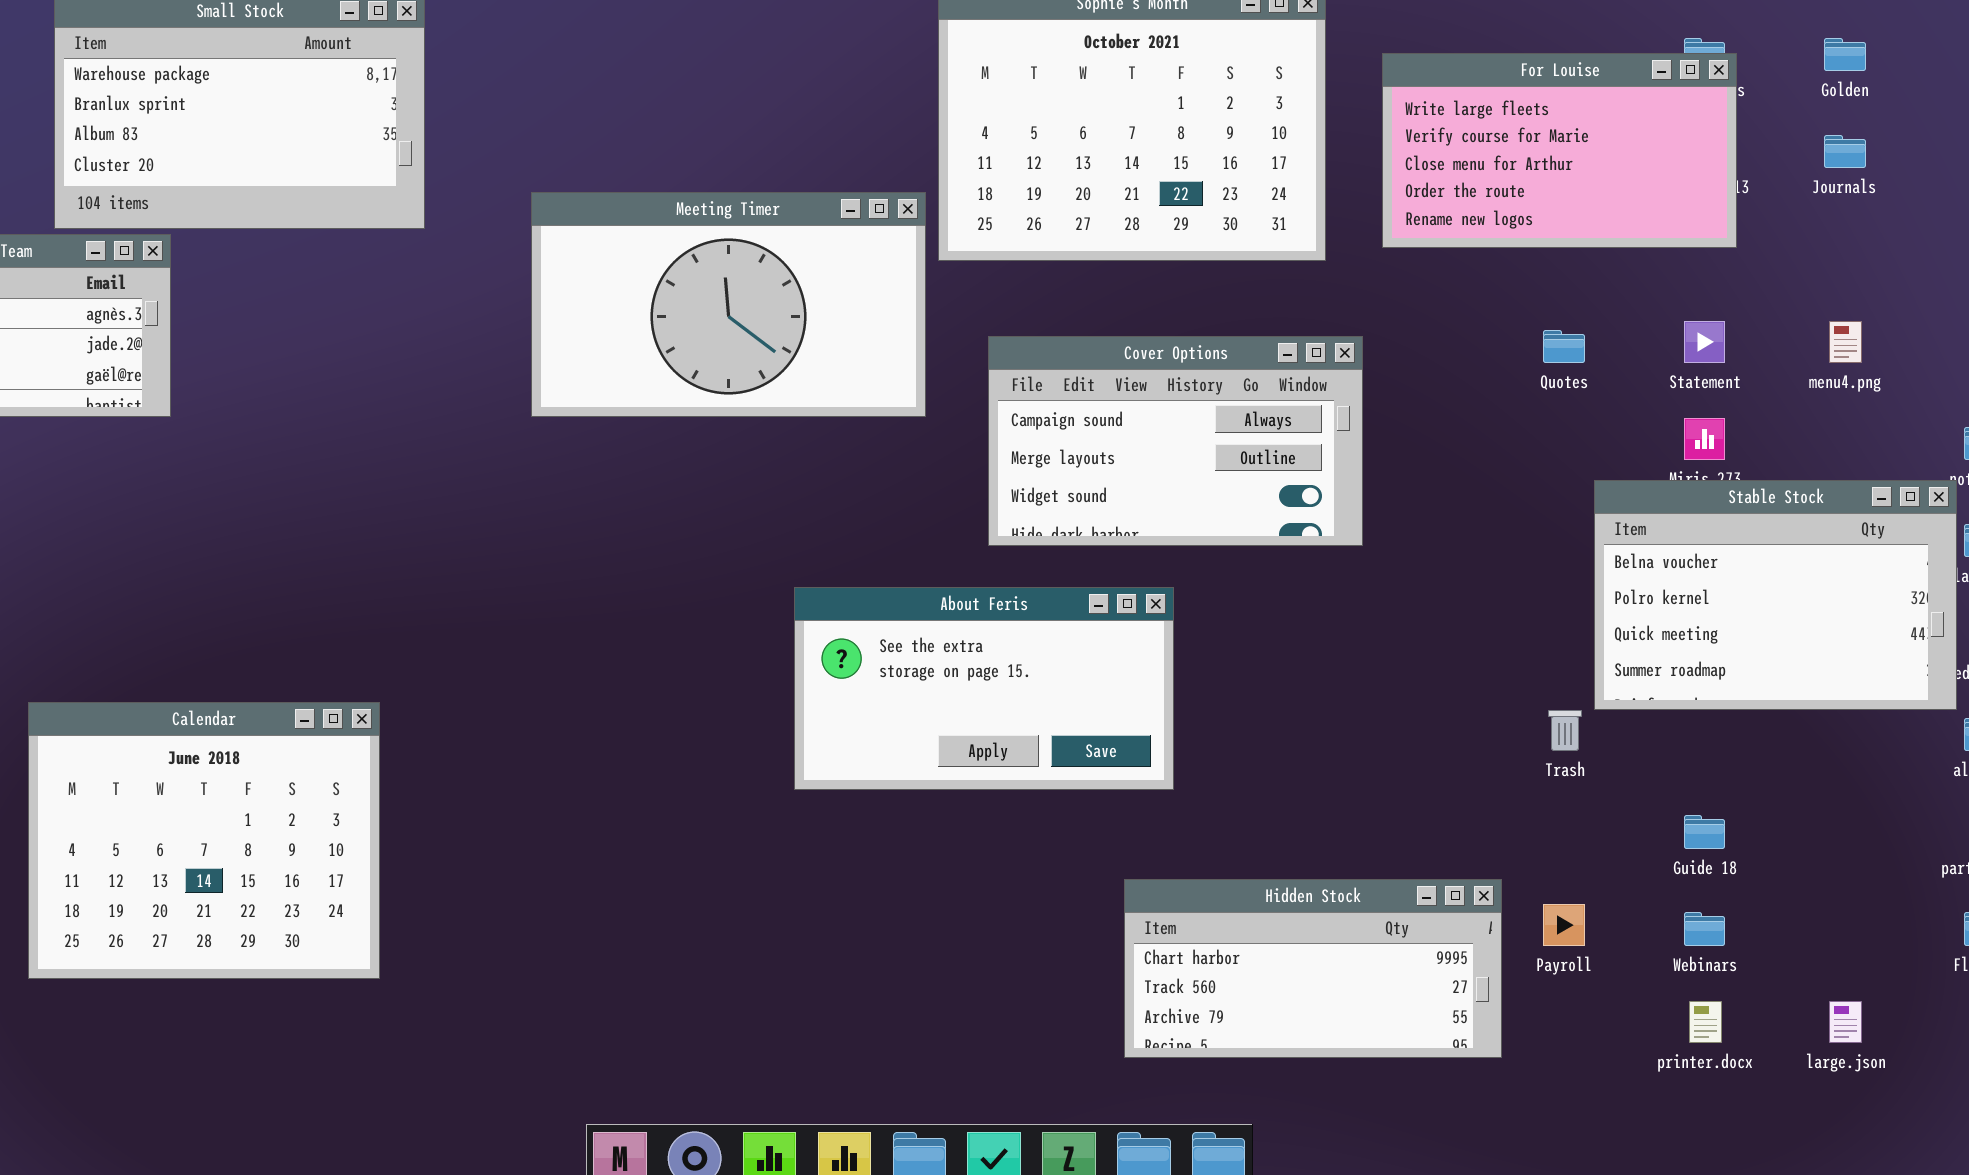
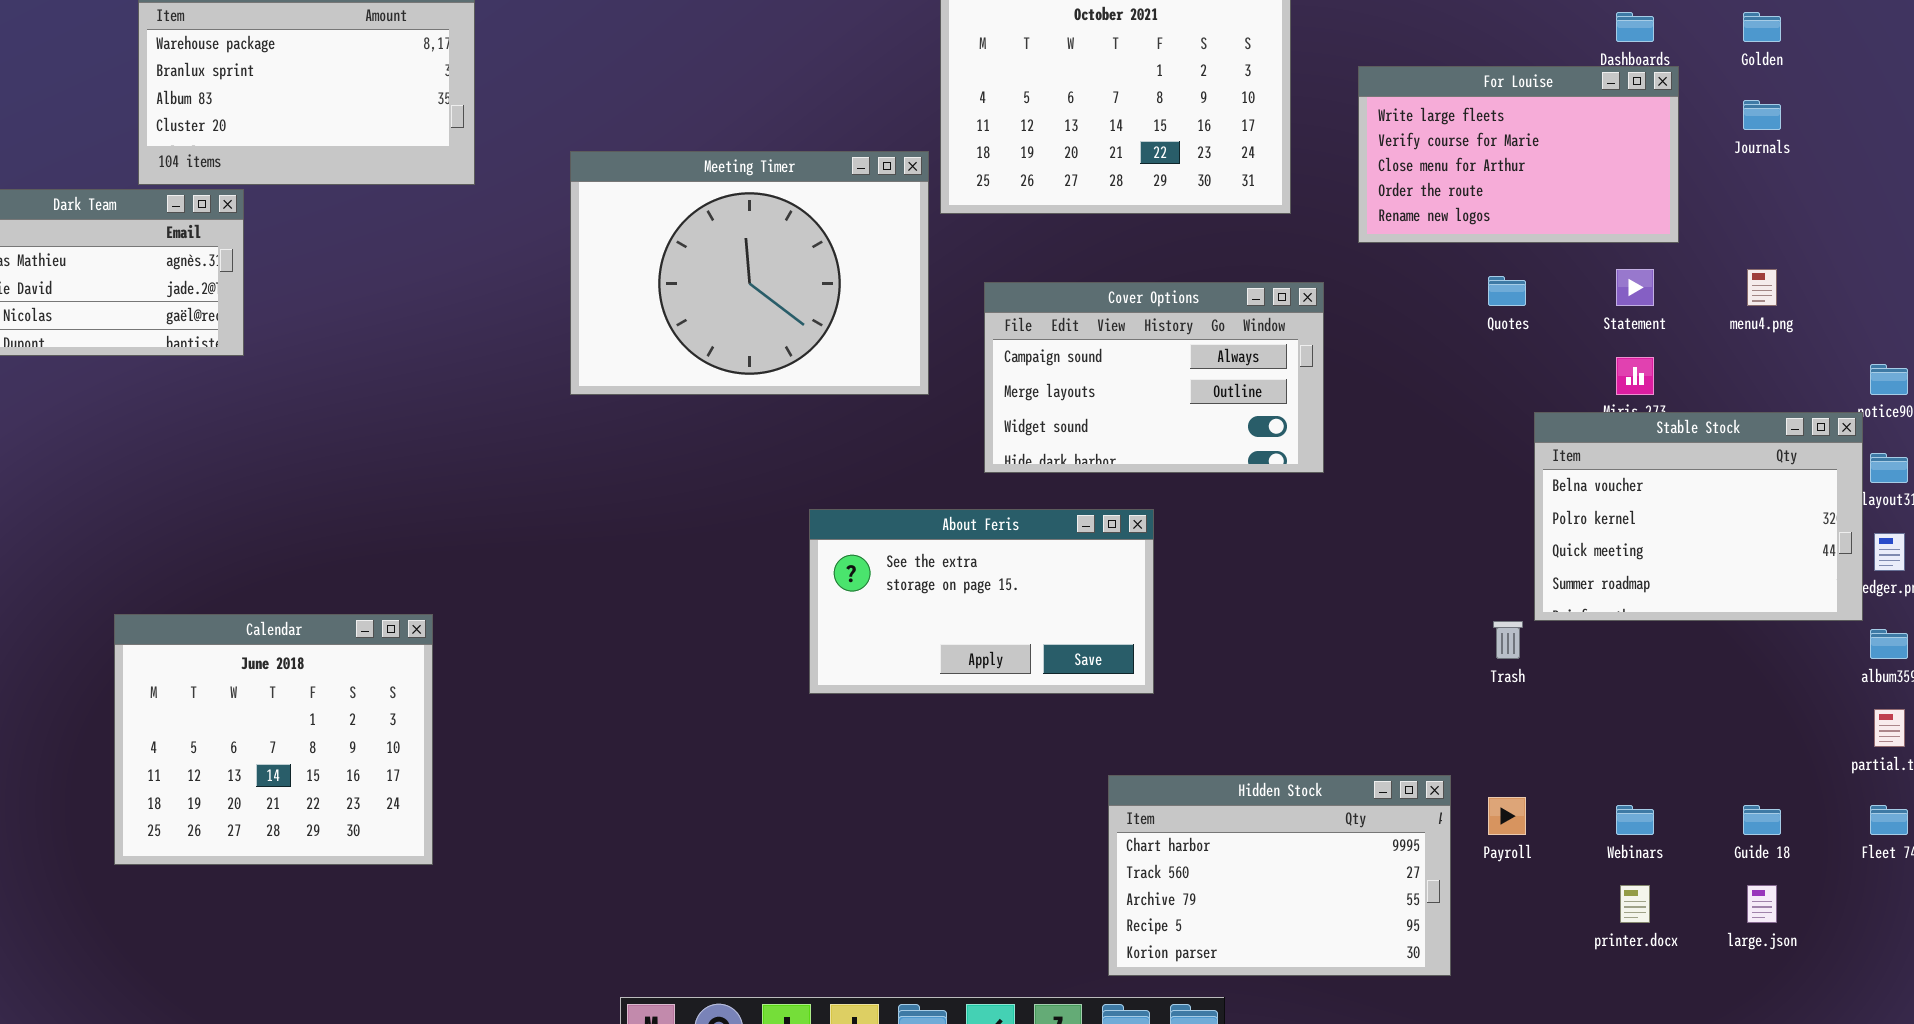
For Louise: [1382,53,1737,248] -> [1358,66,1679,243], moved
Meeting Timer: [531,192,926,417] -> [570,151,929,395], resized
Guide 18: [1684,815,1725,849] -> [1743,805,1781,835], moved
Hidden Stock: [1124,879,1502,1058] -> [1108,775,1451,976], resized

